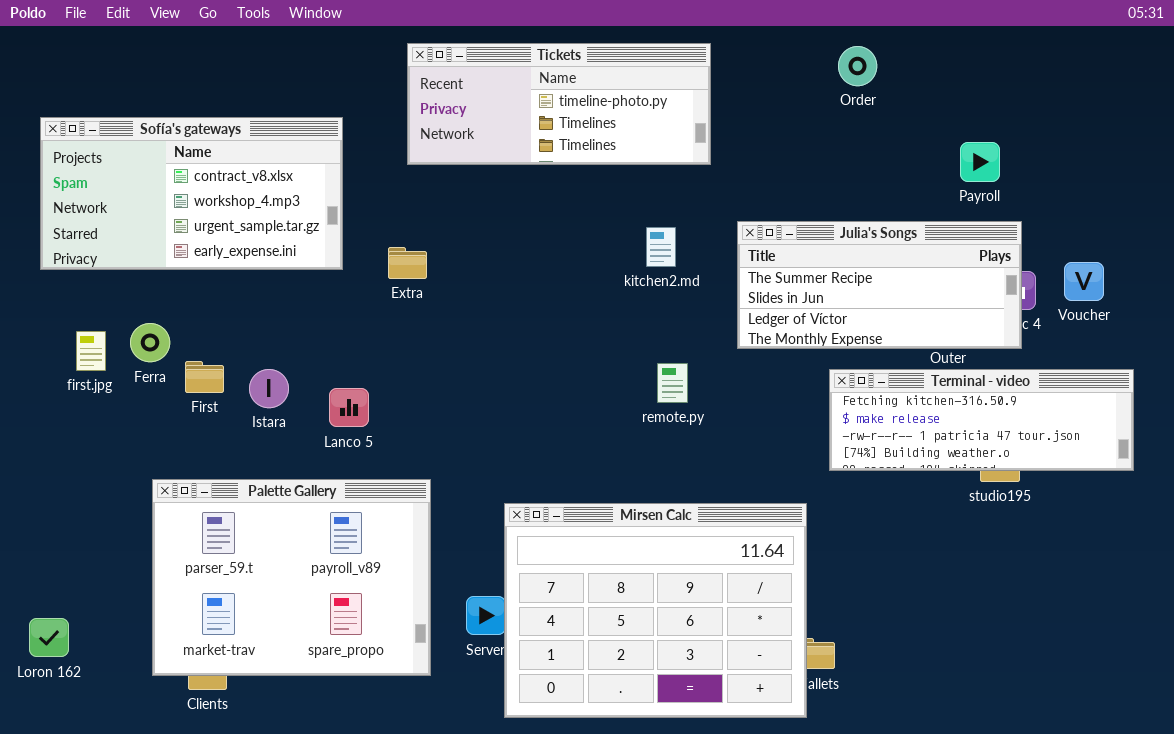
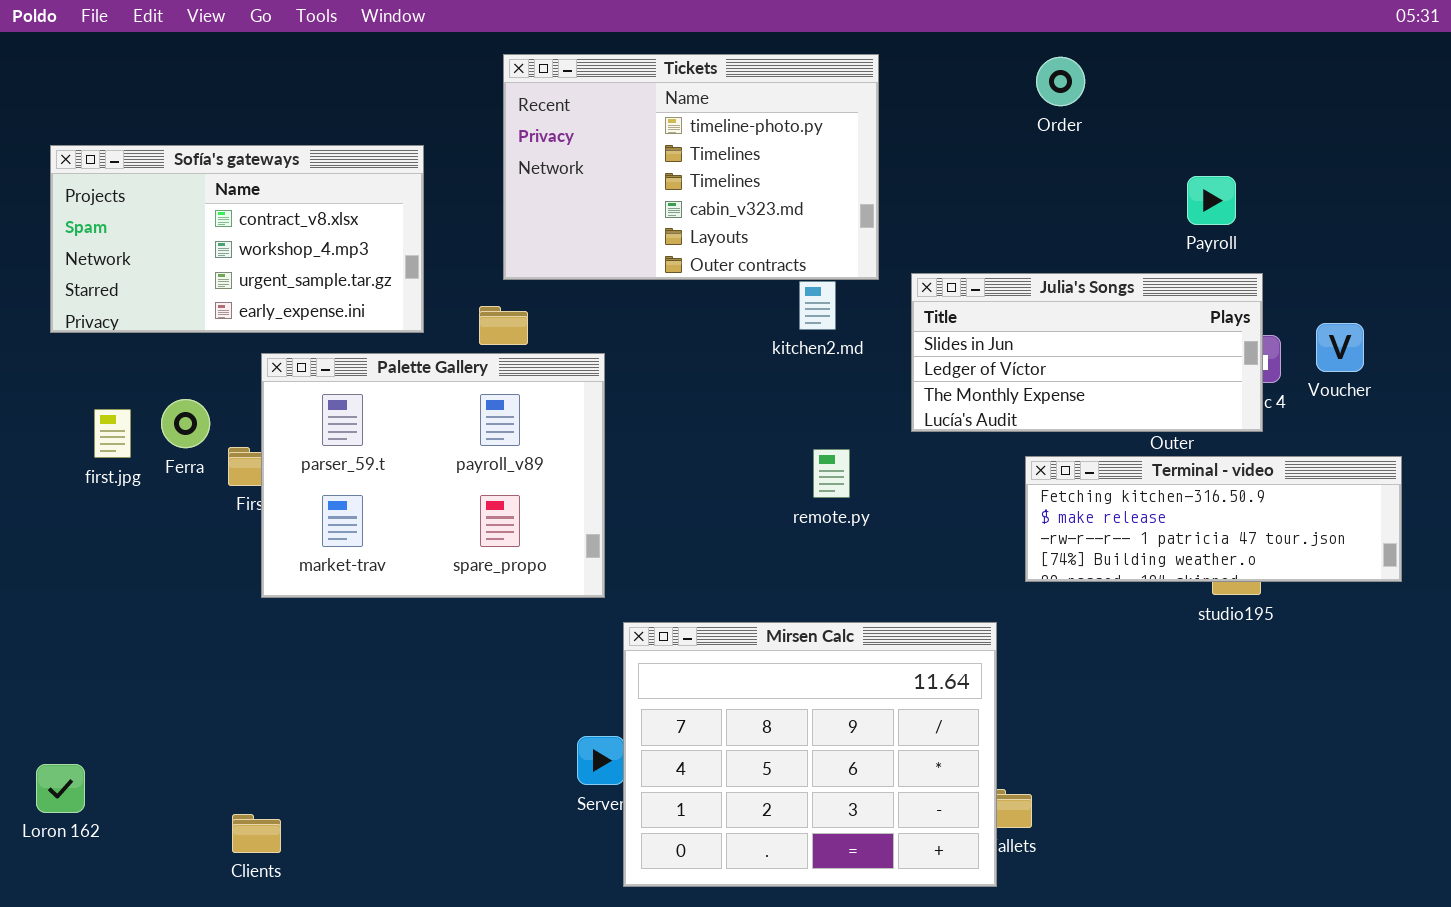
Tickets: [407,43,711,165] -> [503,54,879,280], resized
Julia's Songs: [737,221,1022,349] -> [911,273,1263,432], scrolled down 1 row
Palette Gallery: [152,479,431,676] -> [261,353,605,598], moved

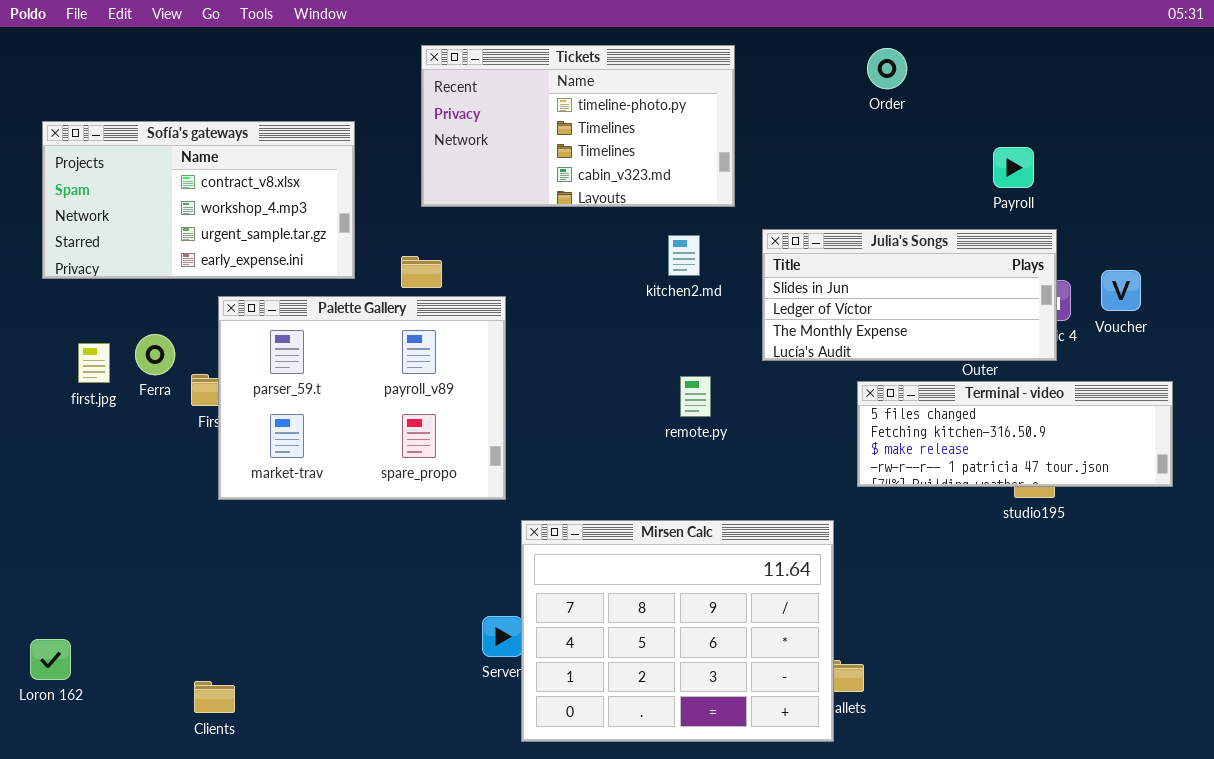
Tickets: [503,54,879,280] -> [421,45,735,207], resized
Terminal - video: [1025,456,1402,582] -> [857,381,1173,487], scrolled up 1 row

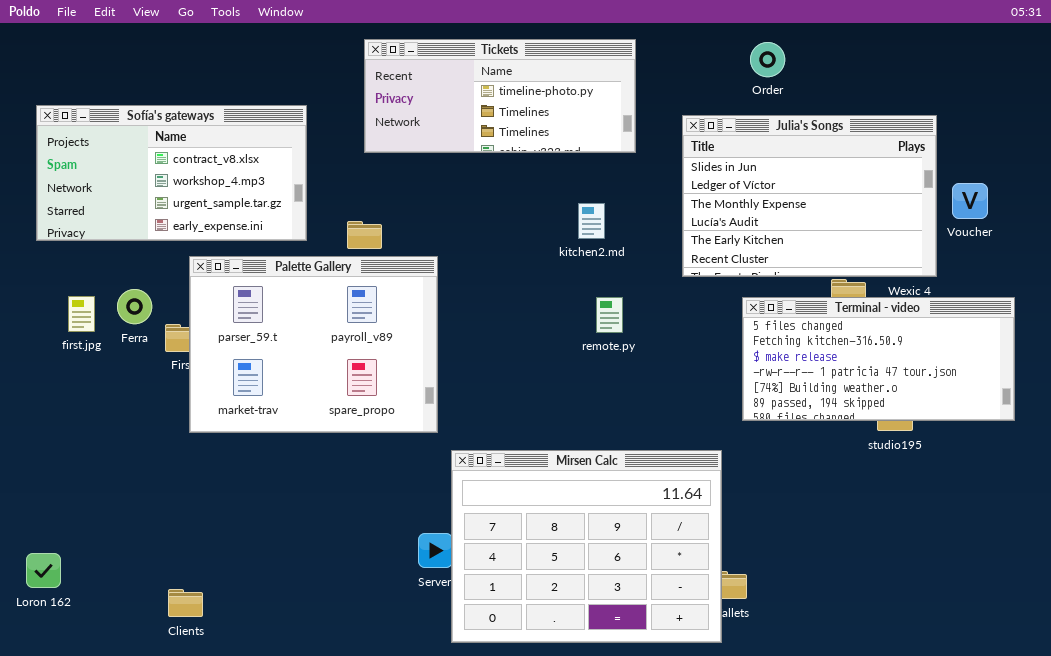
Tickets: [421,45,735,207] -> [364,39,636,153], resized
Julia's Songs: [762,229,1057,361] -> [682,115,937,277], moved, resized
Voucher: [1101,270,1141,311] -> [952,183,988,219], moved
remote.py: [680,376,711,417] -> [596,297,623,333], moved
Terminal - video: [857,381,1173,487] -> [742,297,1015,421], resized

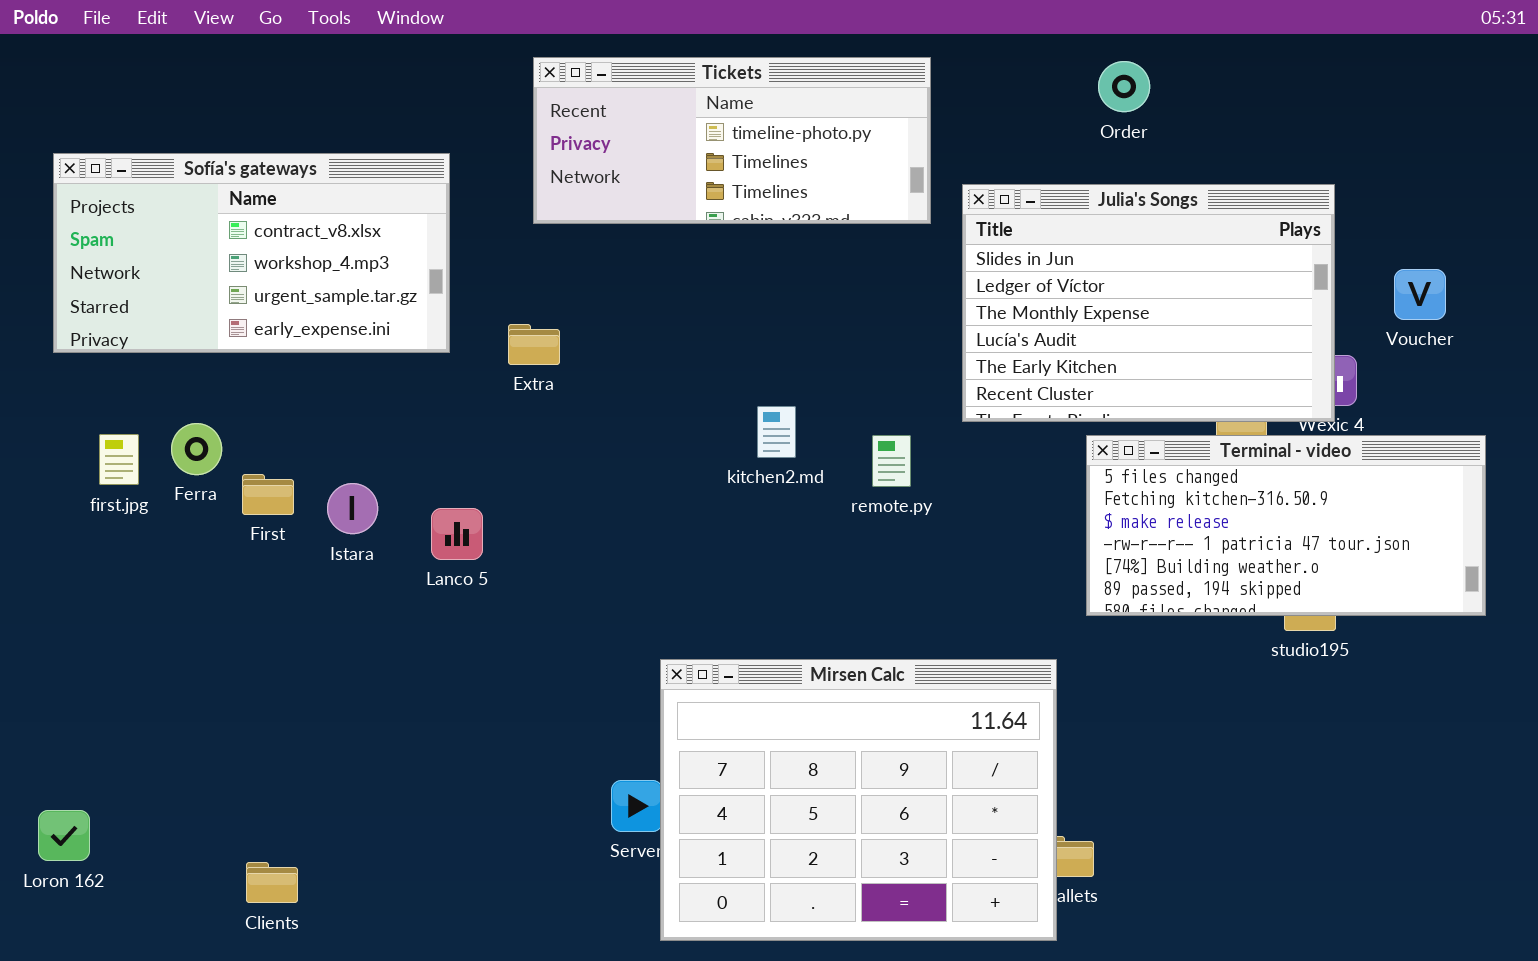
Julia's Songs: [682,115,937,277] -> [962,184,1335,422], moved
kitchen2.md: [578,203,605,239] -> [757,406,796,458], moved
Palette Gallery: [189,256,438,433] -> none, closed

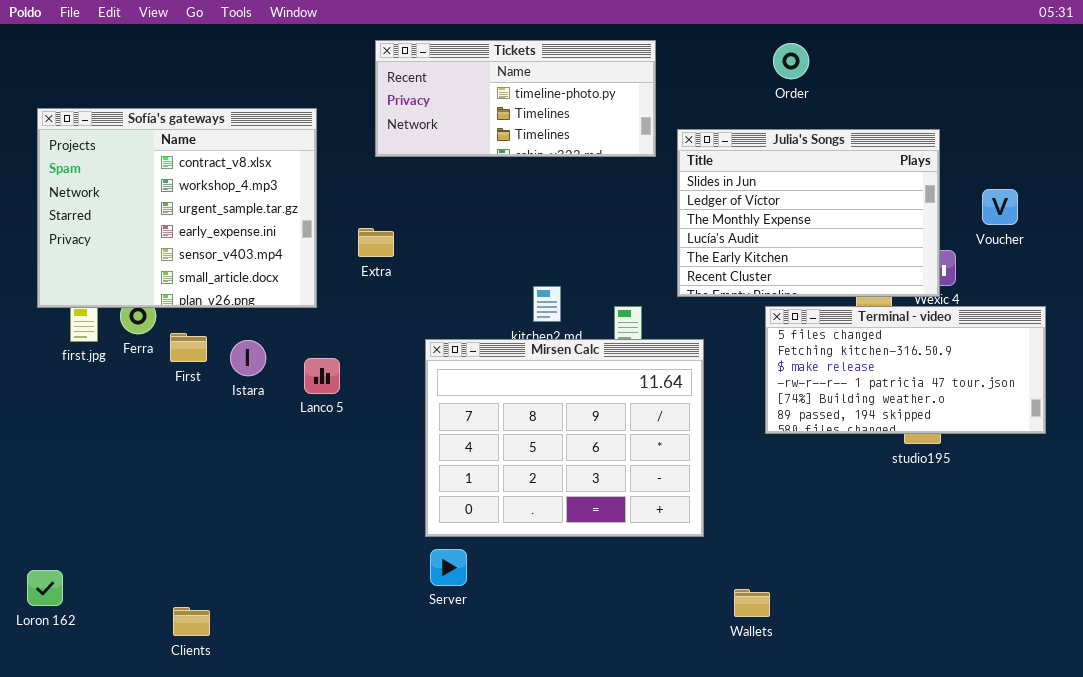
Sofía's gateways: [53,153,450,353] -> [37,108,317,308], resized
Mirsen Calc: [660,659,1057,941] -> [425,339,704,537], moved

